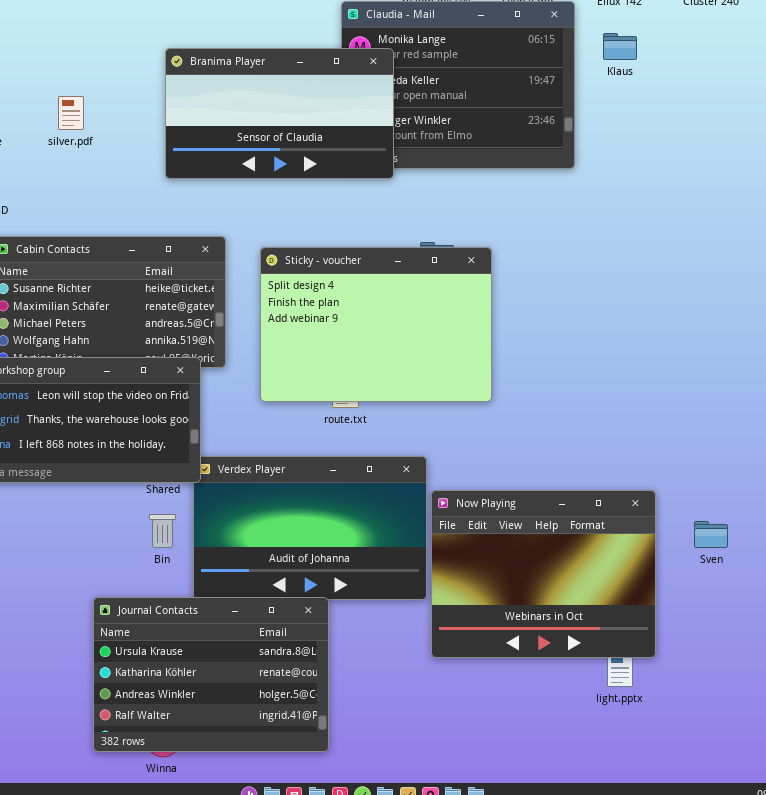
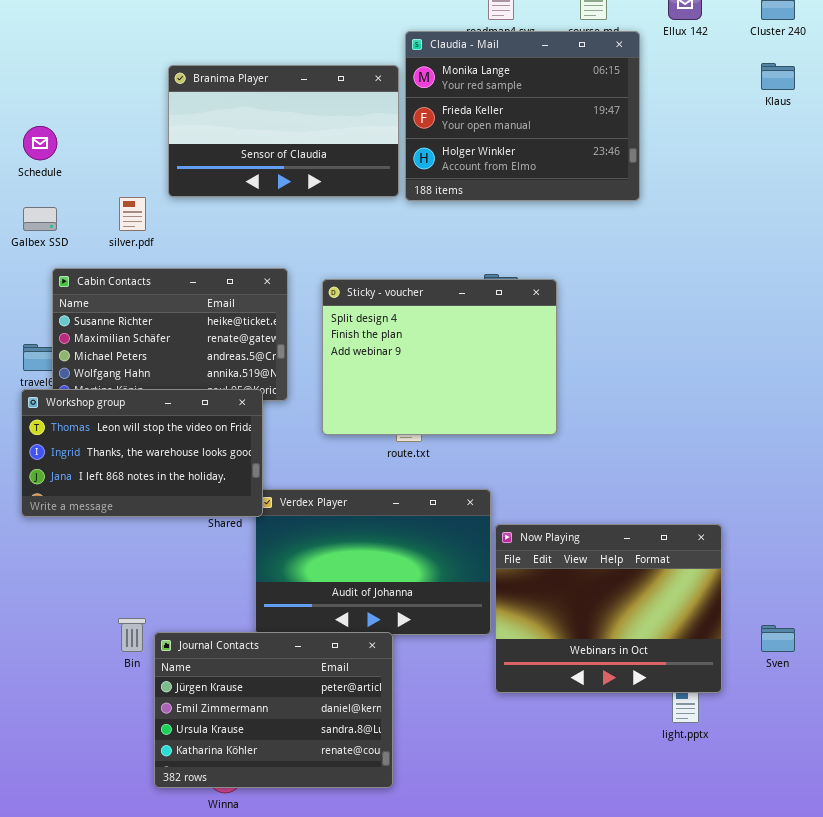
Klaus: [603,33,637,60] -> [761,63,795,90], moved
Branima Player: [165,48,394,179] -> [168,65,399,197], moved
silver.pdf: [58,96,84,130] -> [119,197,146,231], moved
Bin: [149,514,176,548] -> [118,618,146,652], moved
Sven: [694,521,728,548] -> [761,625,795,652], moved
Journal Contacts: [93,597,329,752] -> [154,632,393,788], scrolled up 2 rows

